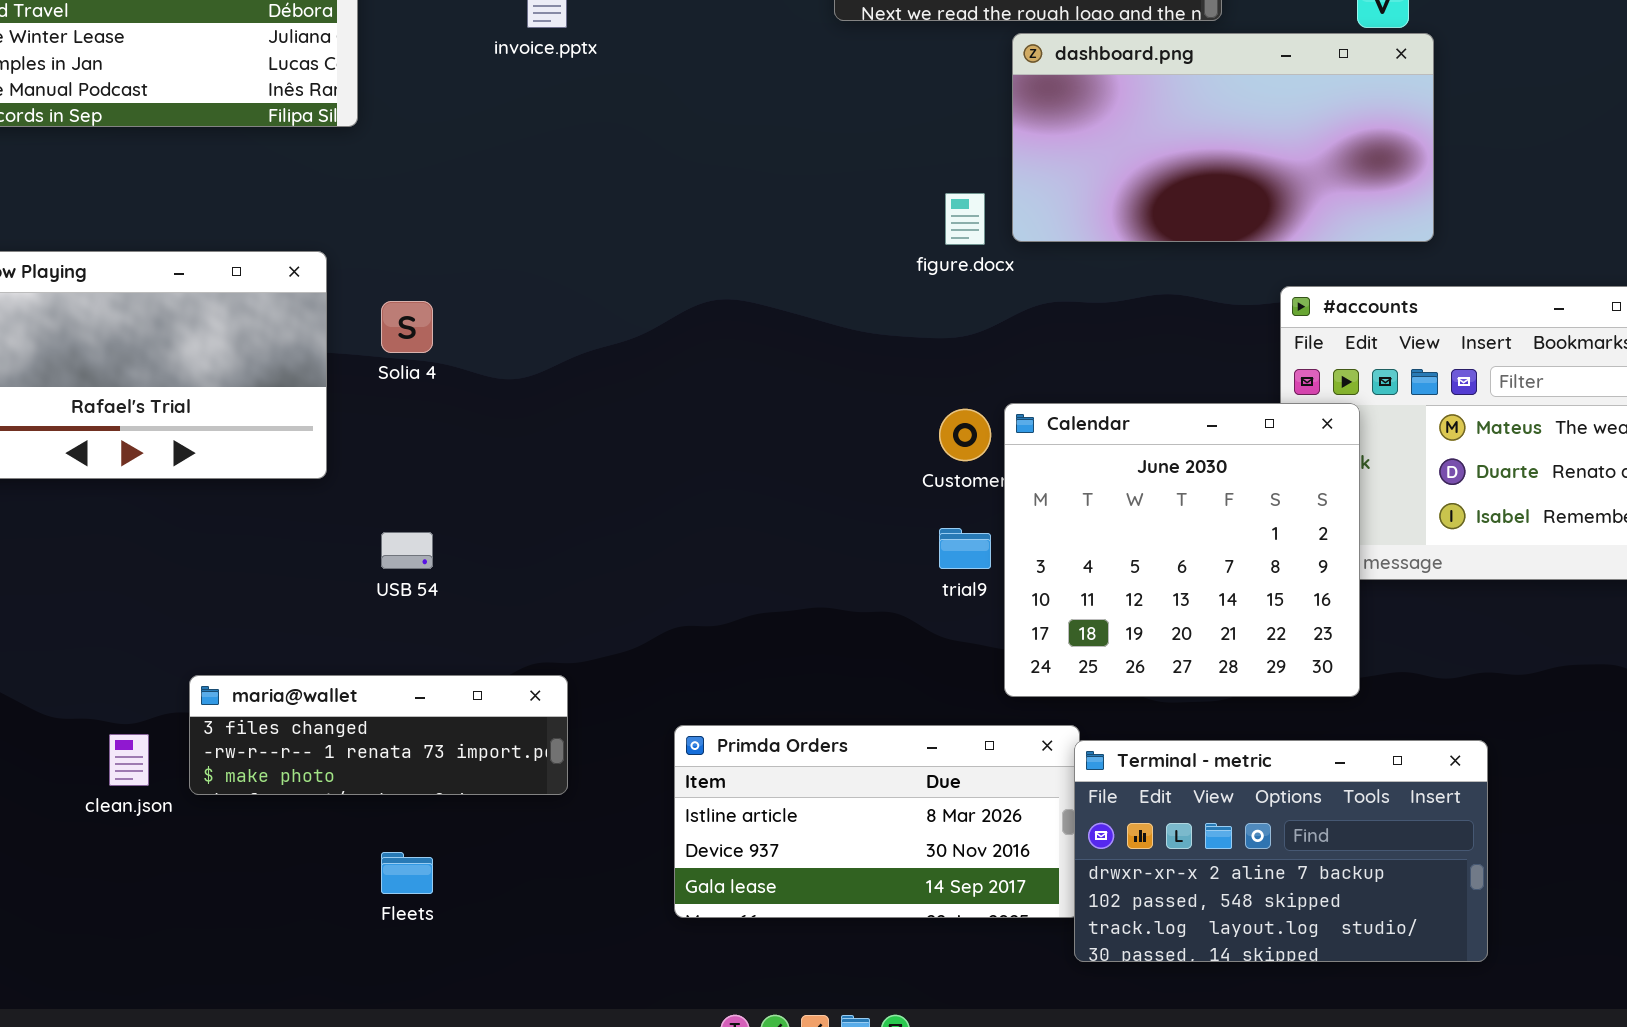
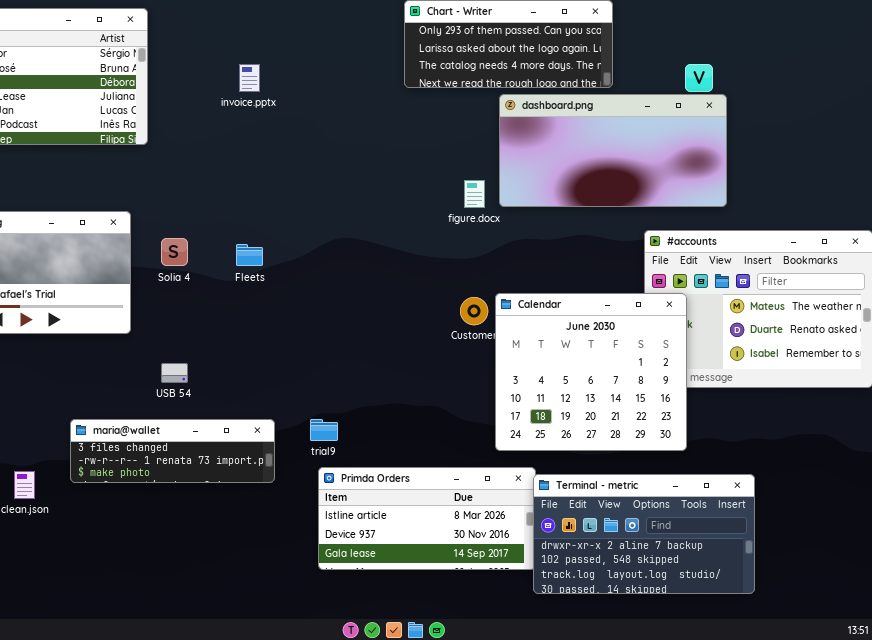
trial9: [939,528,991,569] -> [310,419,338,441], moved
maria@wallet: [189,675,568,795] -> [70,419,275,483], moved
Fleets: [381,852,433,894] -> [236,244,263,266], moved

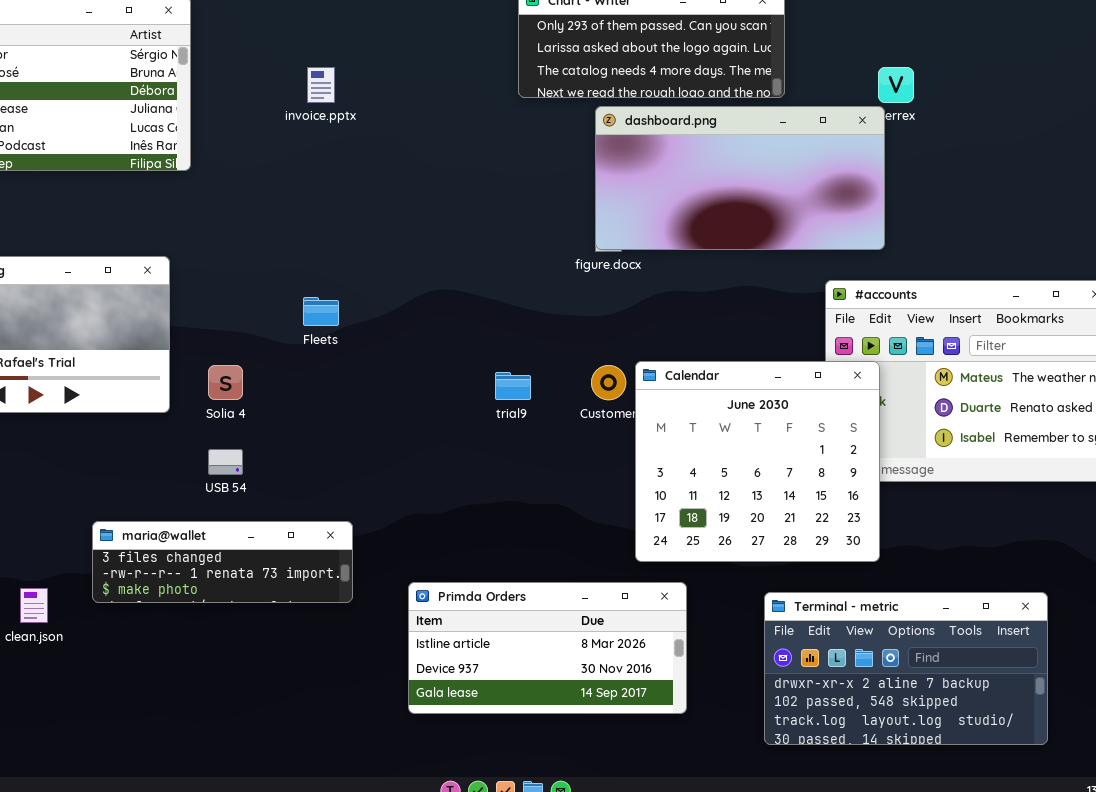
dashboard.png: [499,94,727,207] -> [595,106,885,250], moved
Solia 4: [161,238,188,266] -> [208,365,243,400], moved
trial9: [310,419,338,441] -> [495,372,531,400], moved
Terminal - metric: [533,474,755,594] -> [764,592,1048,745], moved

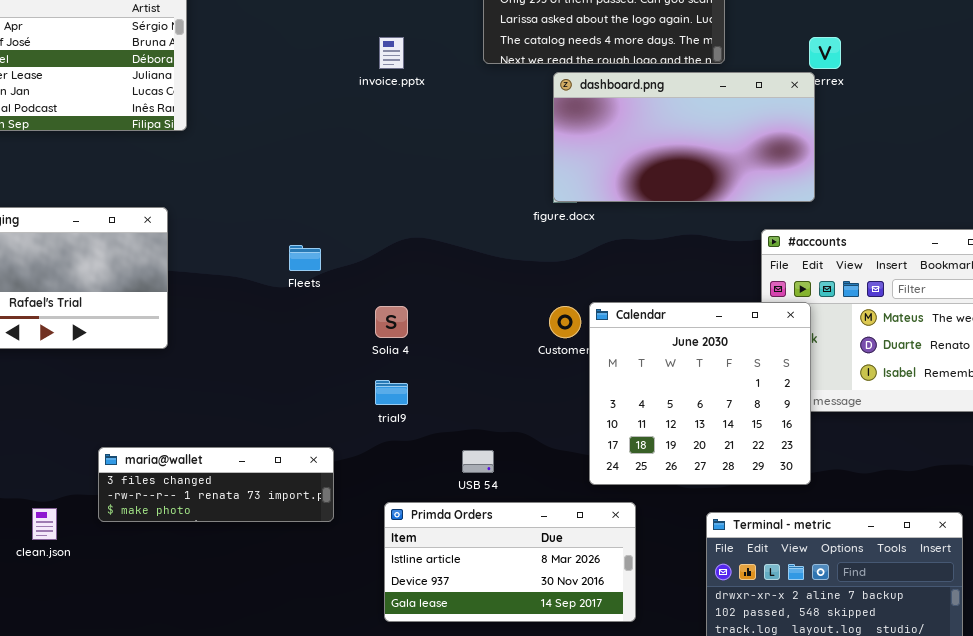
invoice.pptx: [307,67,335,103] -> [379,37,404,69], moved
Solia 4: [208,365,243,400] -> [375,306,408,338], moved
trial9: [495,372,531,400] -> [375,380,408,405], moved
USB 54: [208,449,243,475] -> [462,450,494,473], moved

